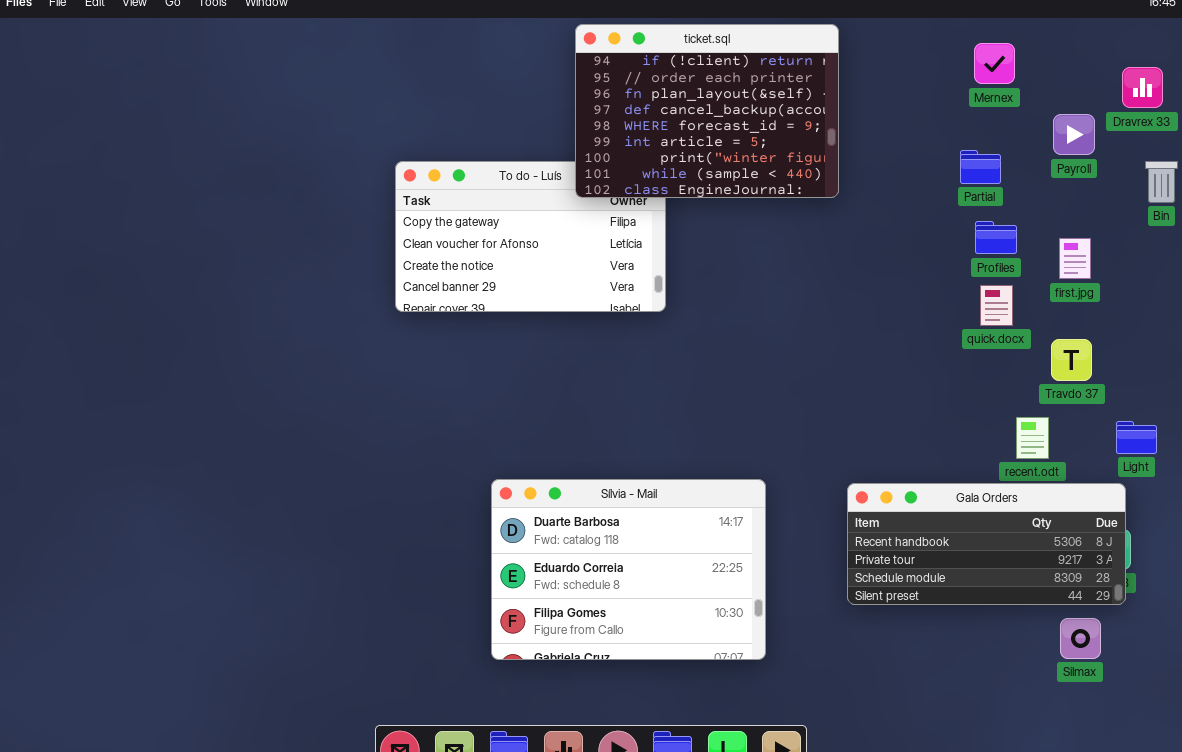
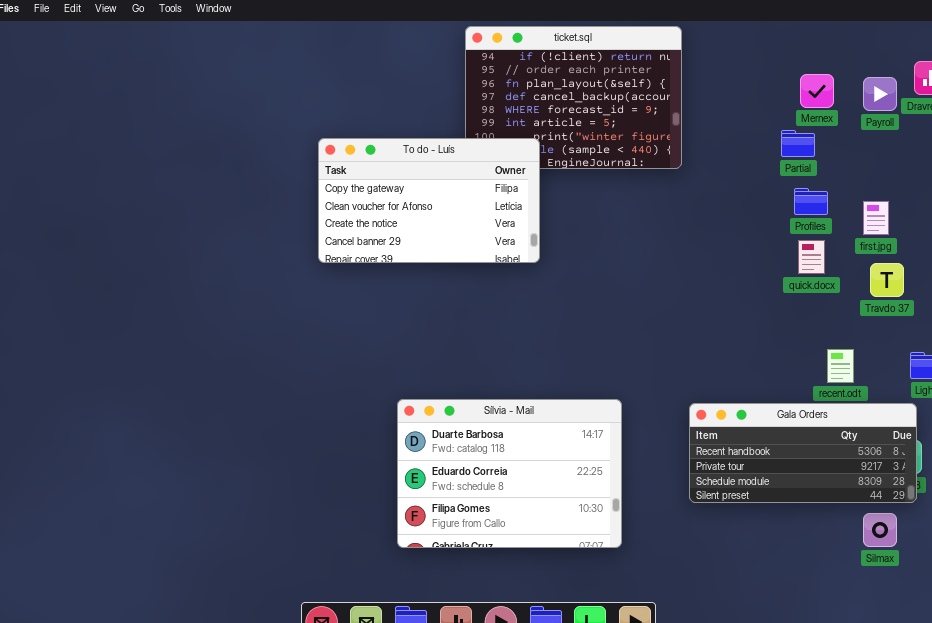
Mernex: [974,43,1015,84] -> [800,74,834,108], moved
Payroll: [1053,114,1095,155] -> [863,77,897,111], moved
To do - Luís: [395,161,666,312] -> [318,138,540,263], raised
Travdo 37: [1051,339,1092,381] -> [870,263,904,297], moved

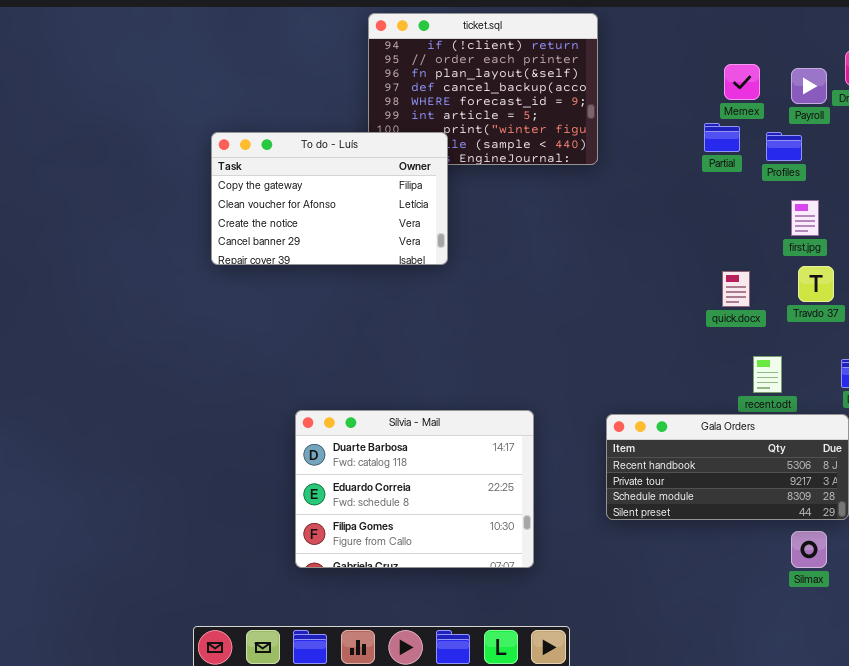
Profiles: [794,188,828,215] -> [766,132,802,161], moved
quick.docx: [798,240,825,274] -> [722,271,750,307], moved

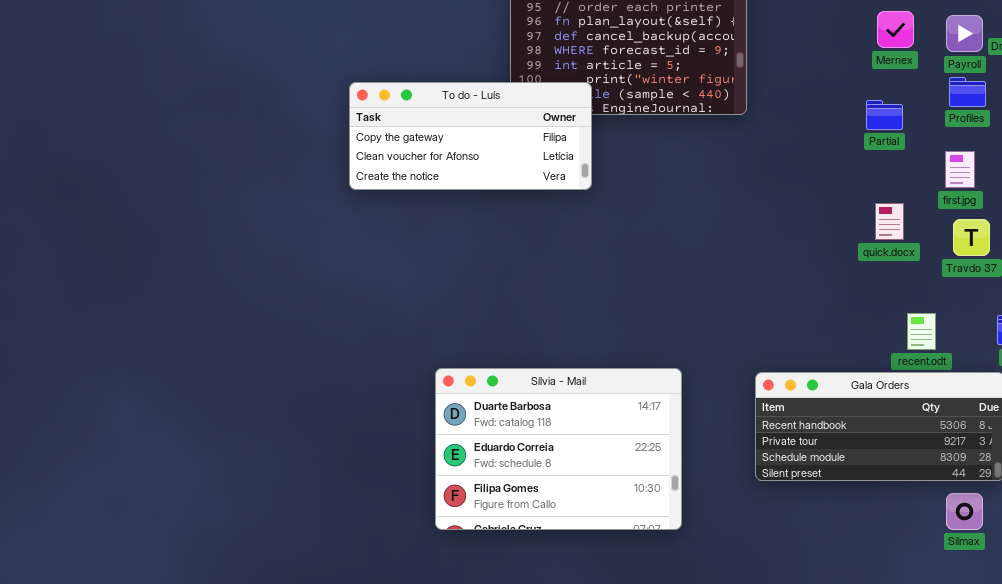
Partial: [704,123,740,152] -> [866,100,903,130], moved
To do - Luís: [211,132,448,265] -> [349,82,592,190], resized
Profiles: [766,132,802,161] -> [949,77,986,107], moved
quick.docx: [722,271,750,307] -> [875,203,904,240], moved

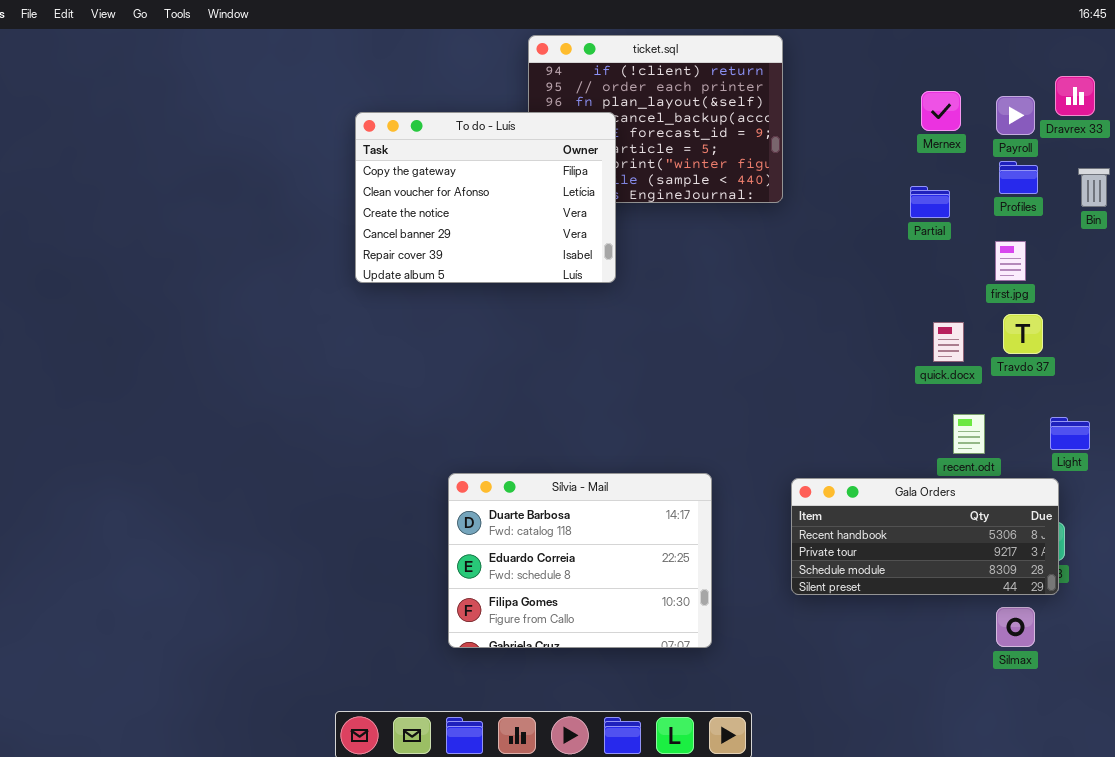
To do - Luís: [349,82,592,190] -> [355,112,616,283], resized
quick.docx: [875,203,904,240] -> [933,322,964,362], moved

